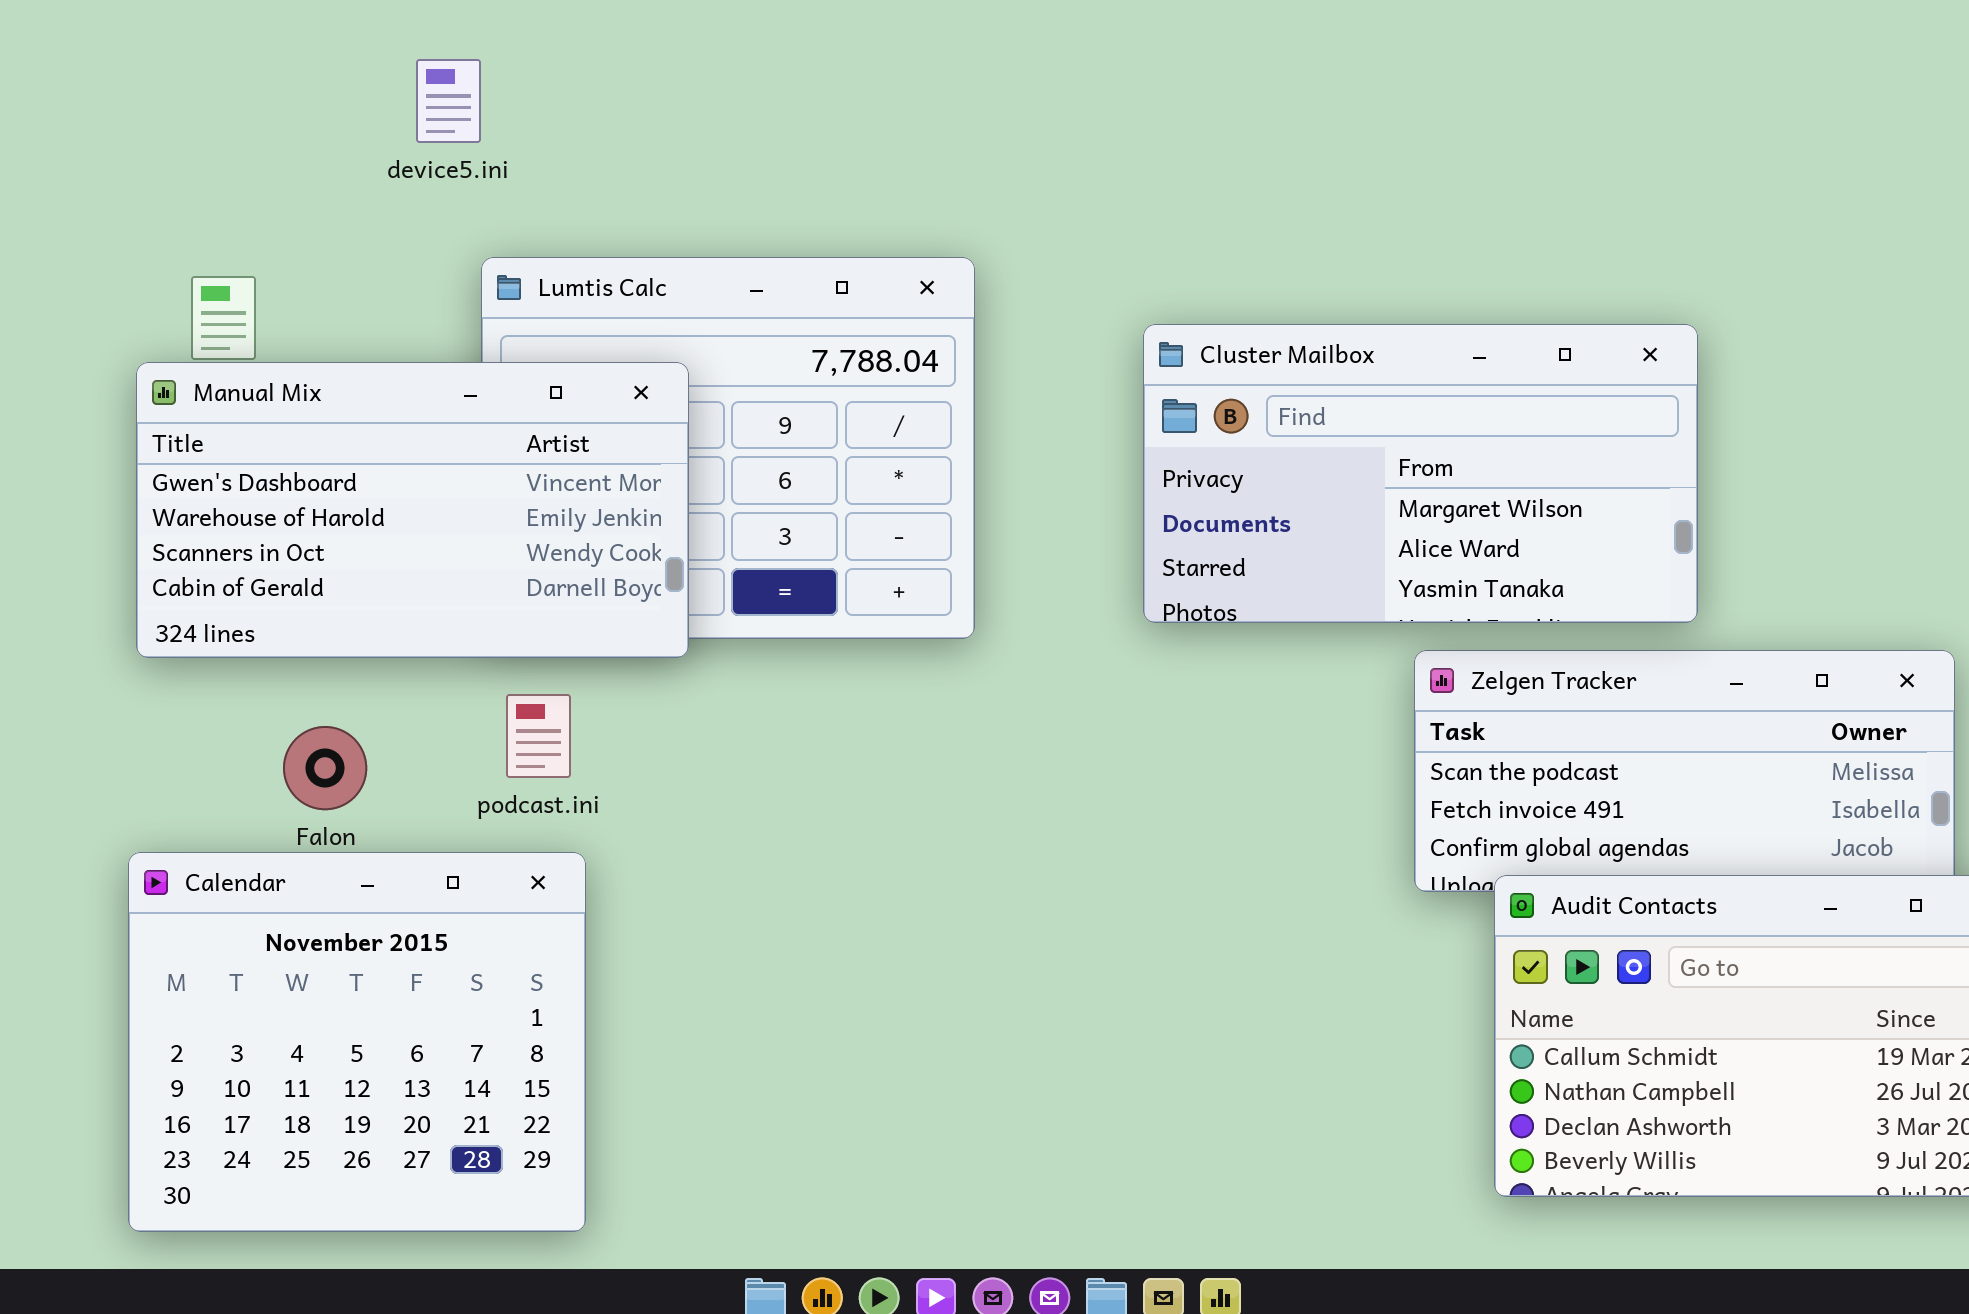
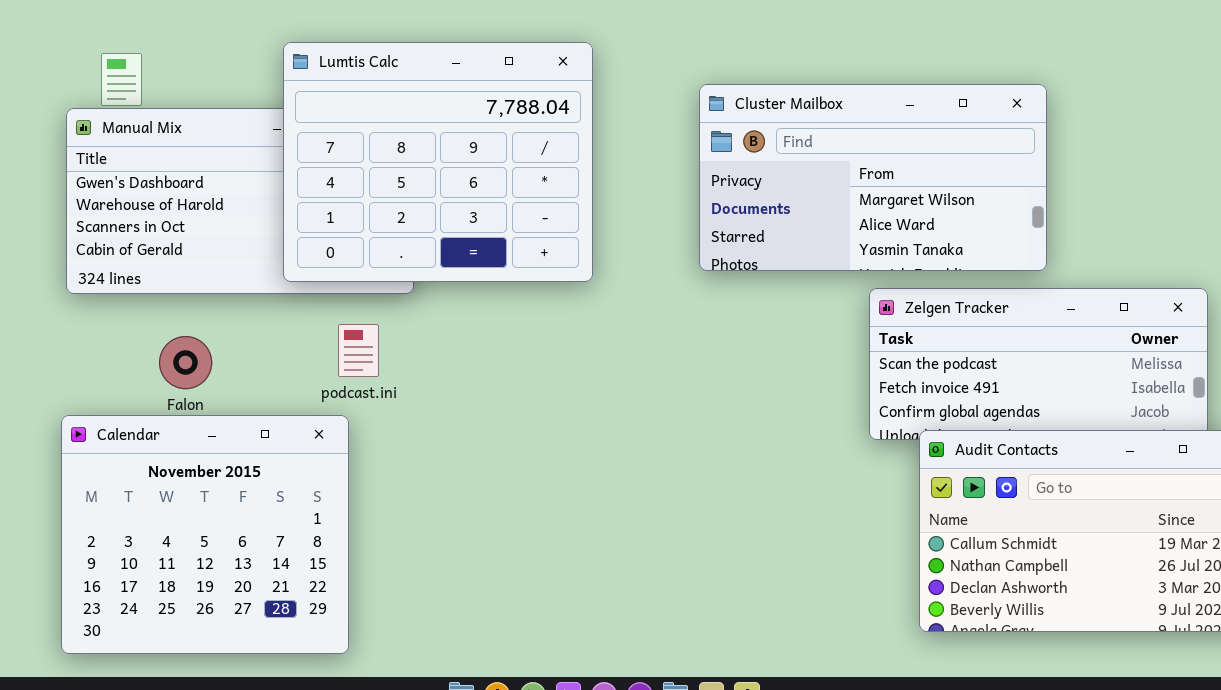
Lumtis Calc: [481,257,975,639] -> [283,42,593,282], raised
podcast.ini: [506,694,571,778] -> [338,324,379,377], moved

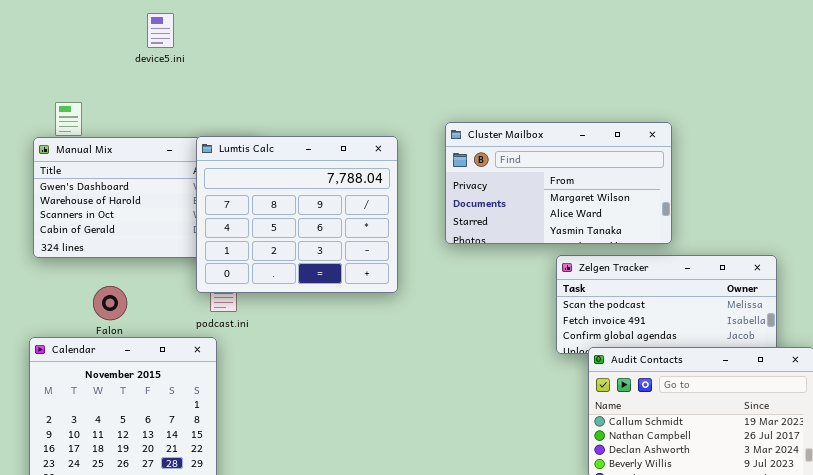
Lumtis Calc: [283,42,593,282] -> [196,136,398,293], moved

